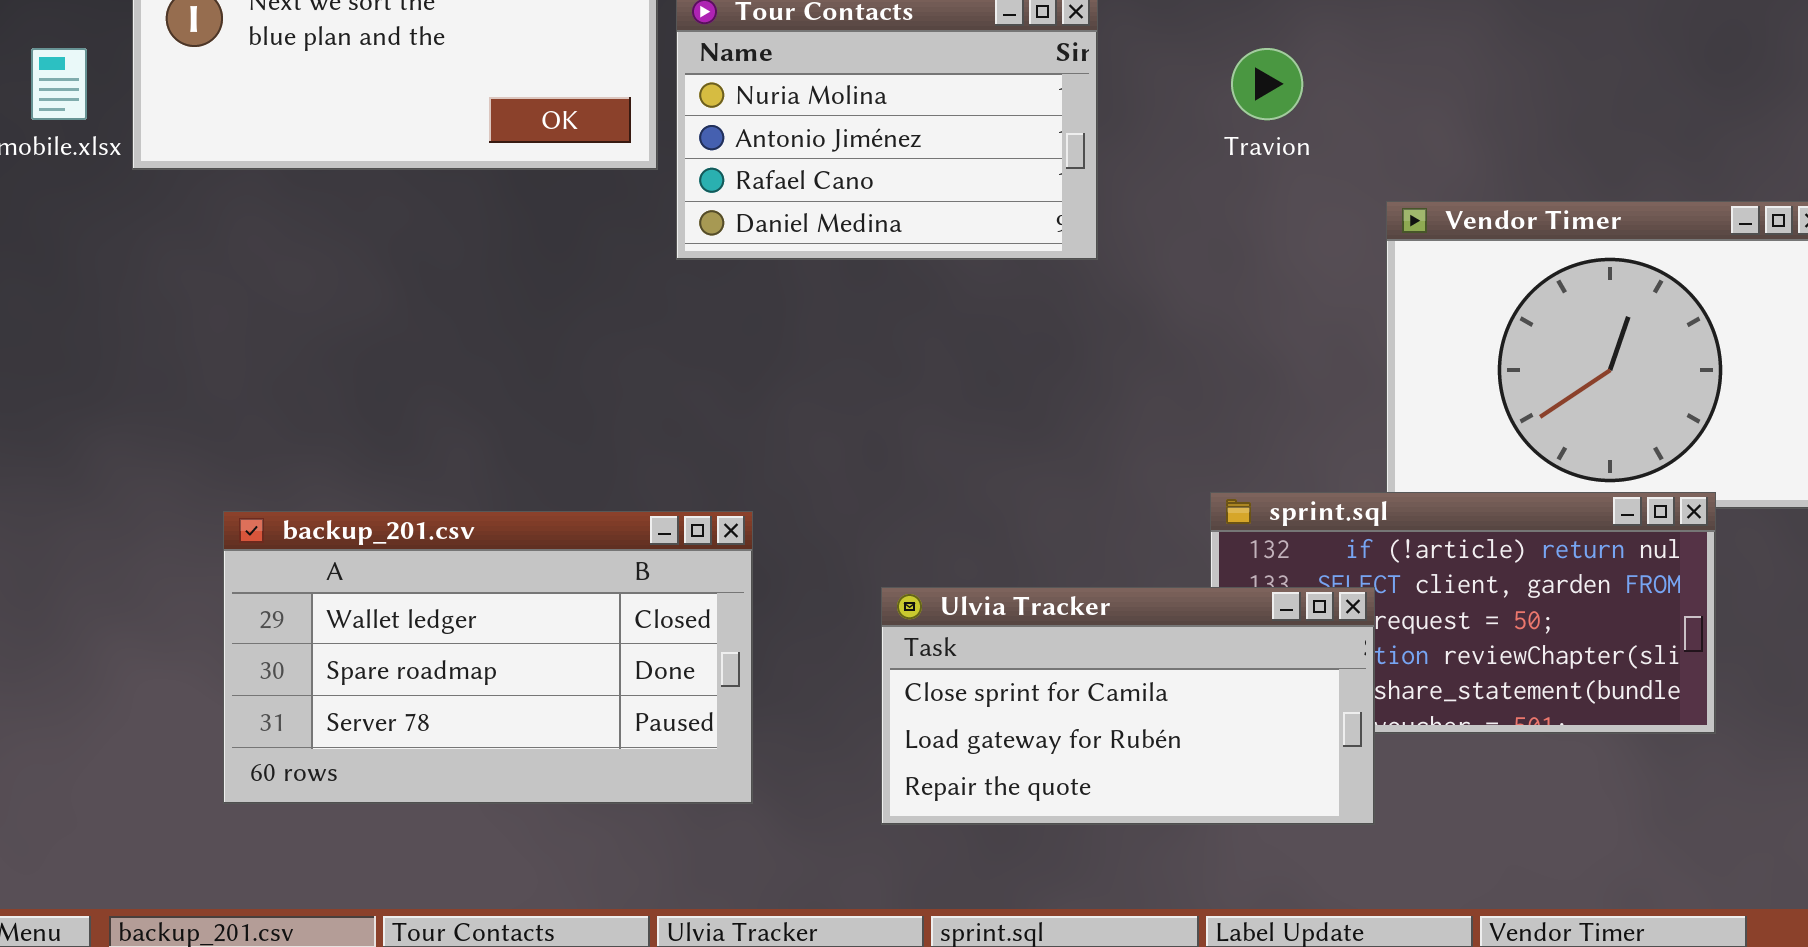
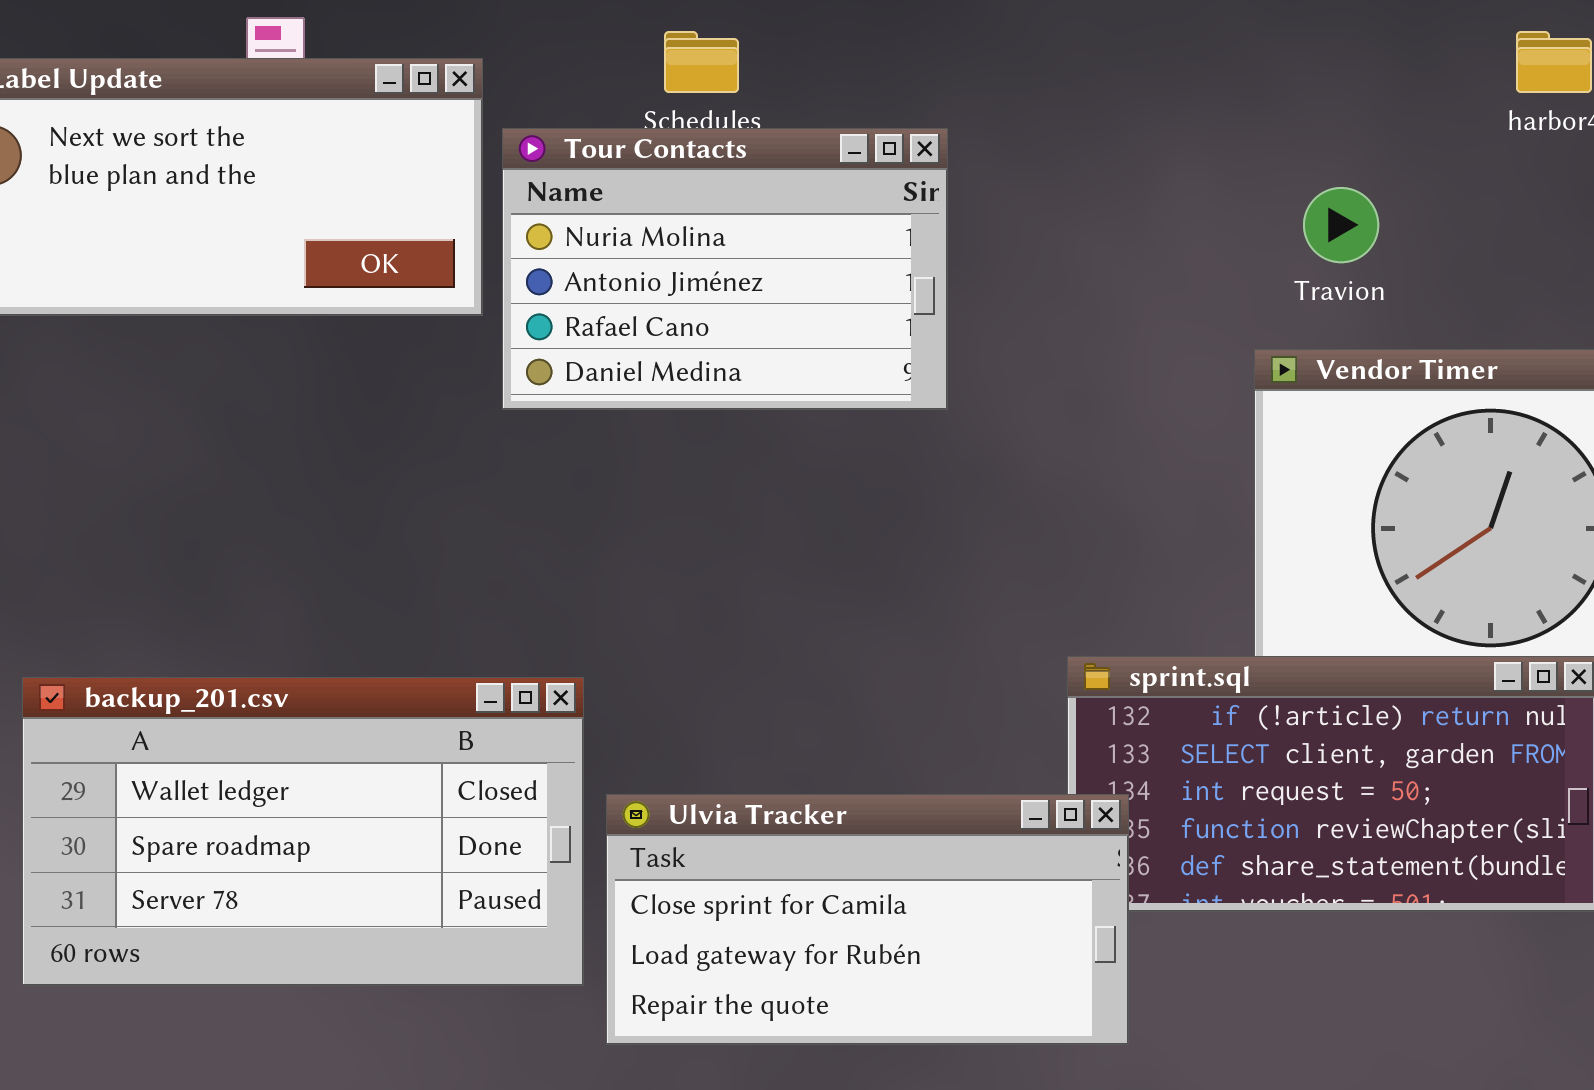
Travion: [1231,48,1303,120] -> [1303,187,1379,263], moved
Ulvia Tracker: [881,587,1375,825] -> [606,794,1129,1045], moved

